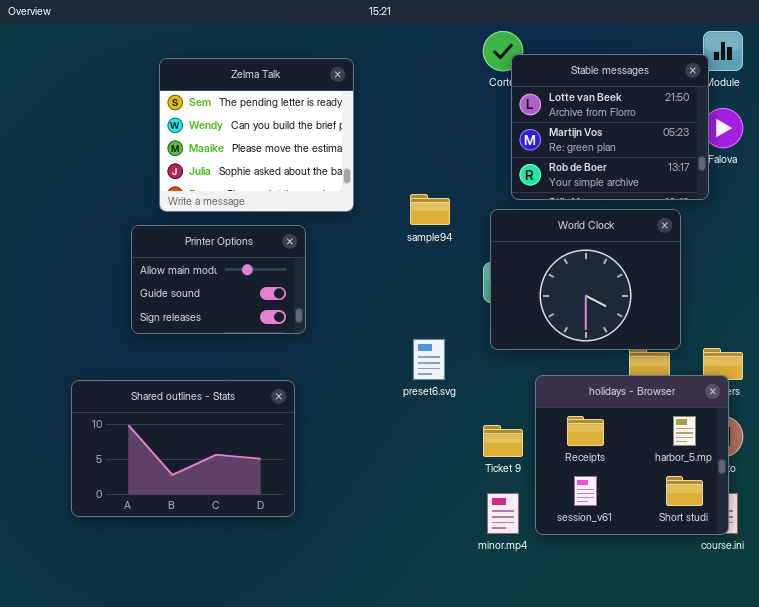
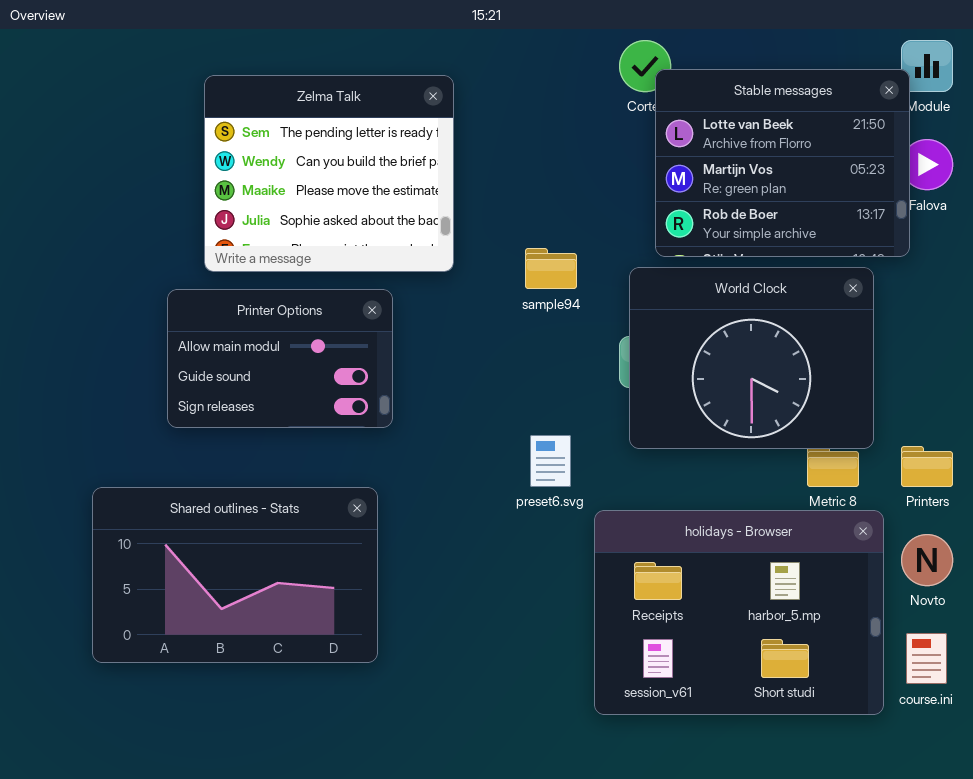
holidays - Browser: [535,375,729,535] -> [594,510,884,715], moved, resized

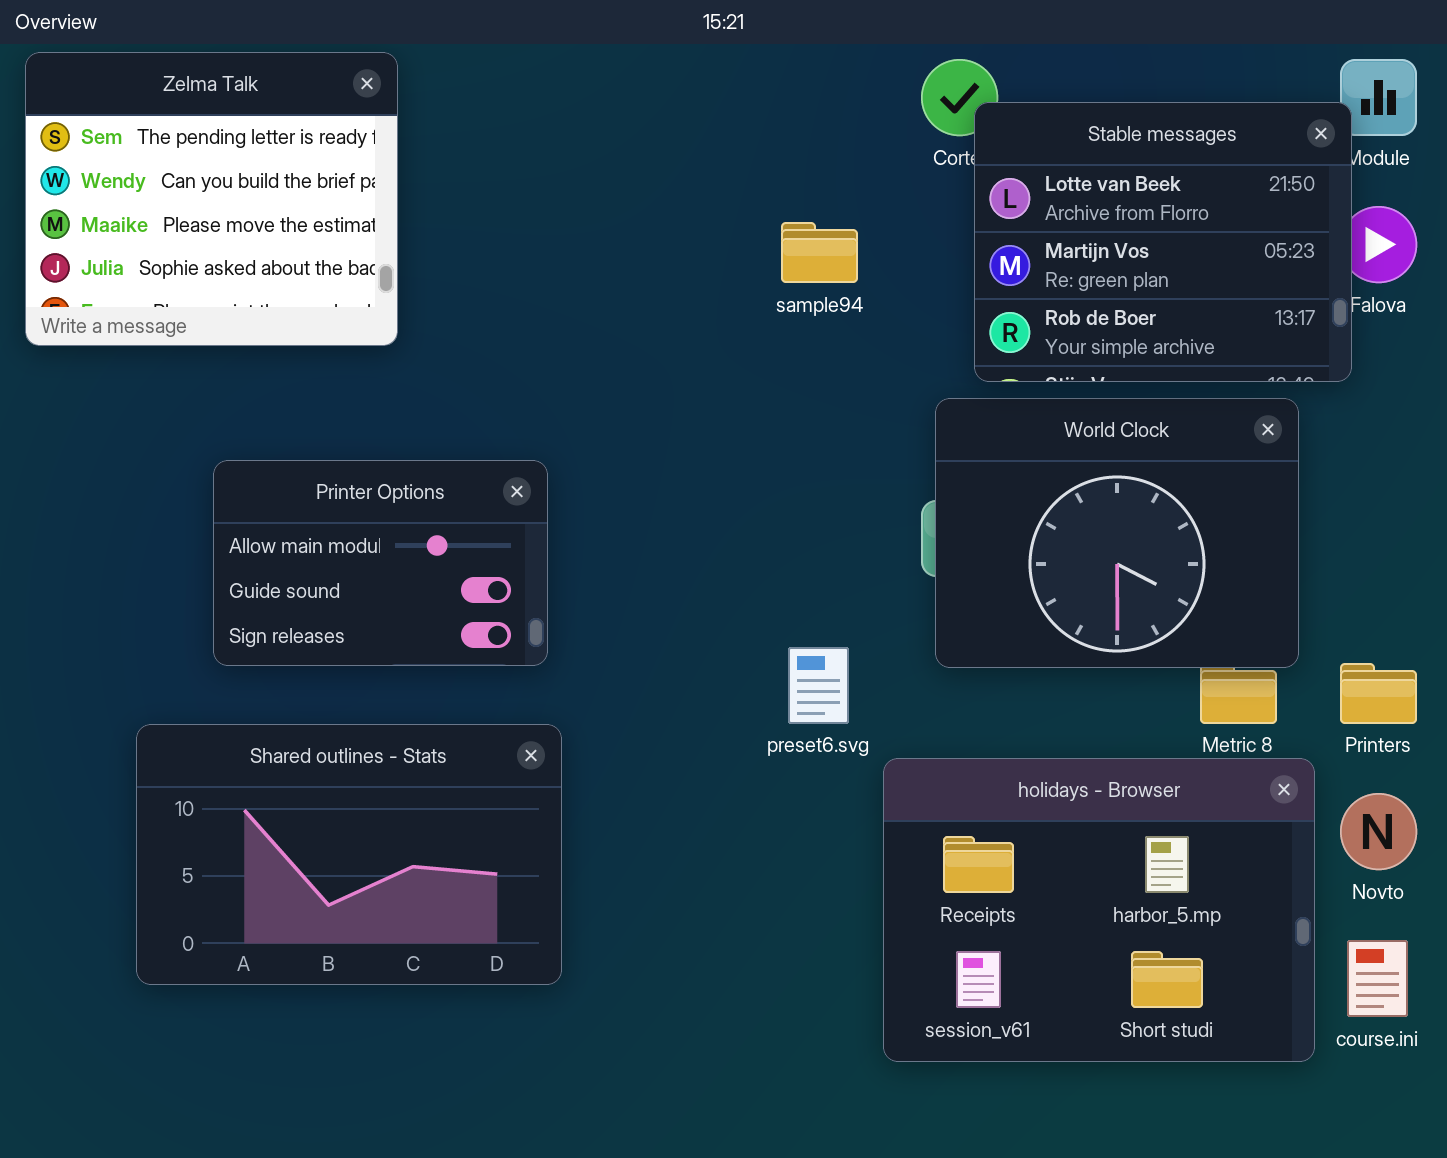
Zelma Talk: [204,75,454,272] -> [25,52,398,346], moved
sample94: [525,248,577,289] -> [781,222,858,283], moved
Printer Options: [167,289,393,428] -> [213,460,548,666], moved

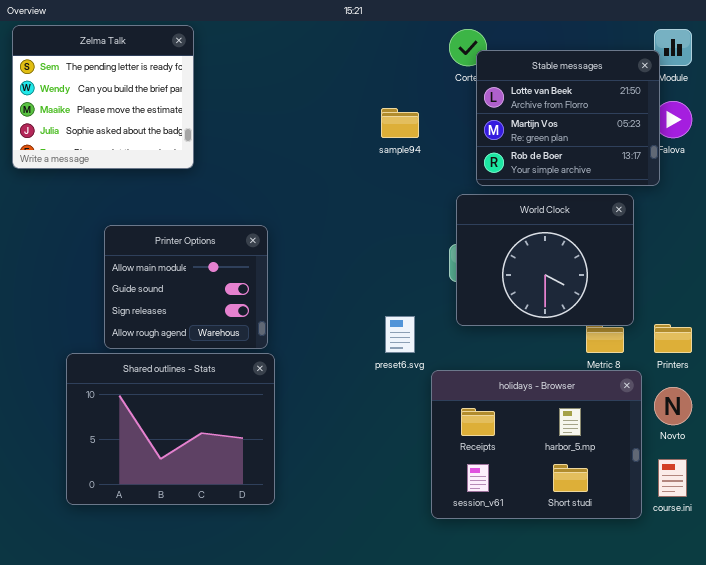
Printer Options: [213,460,548,666] -> [104,225,268,349], resized
Shared outlines - Stats: [136,724,562,985] -> [66,353,275,505], resized

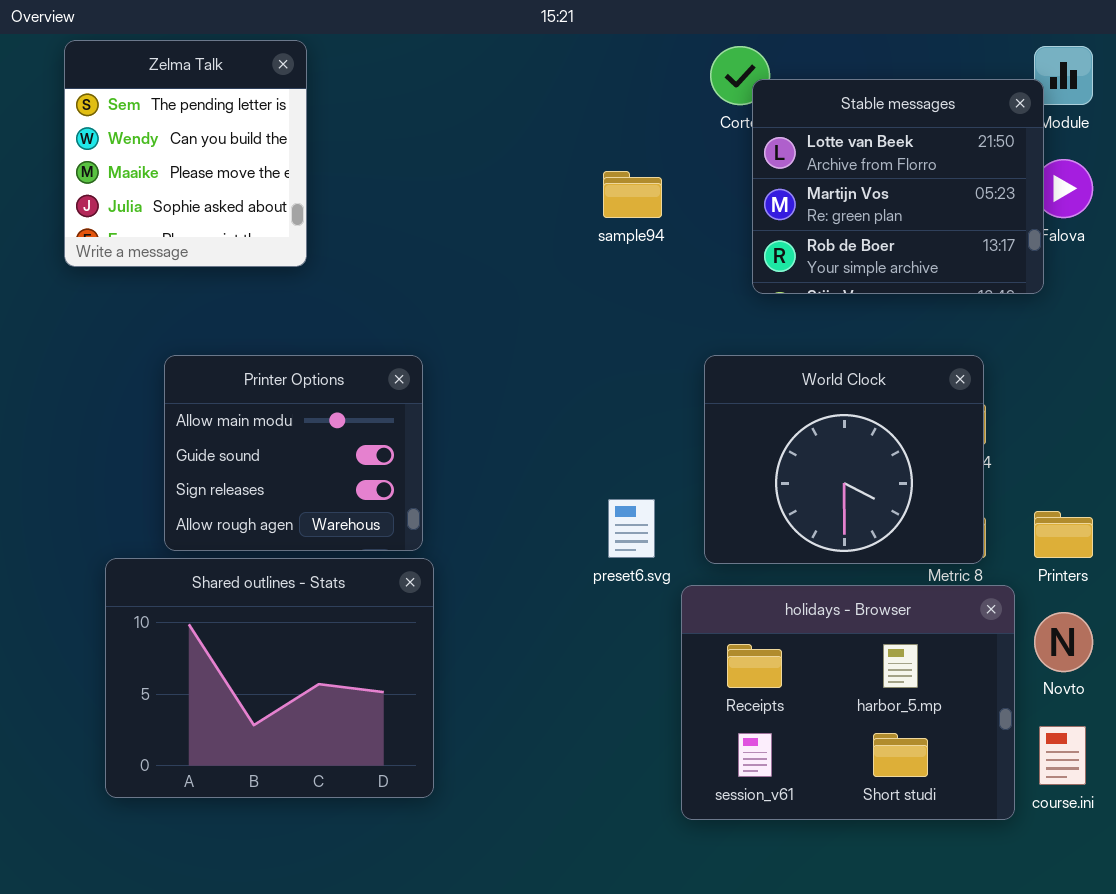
Zelma Talk: [12,25,194,169] -> [64,40,307,267], resized
World Clock: [456,194,634,326] -> [704,355,984,564], moved

